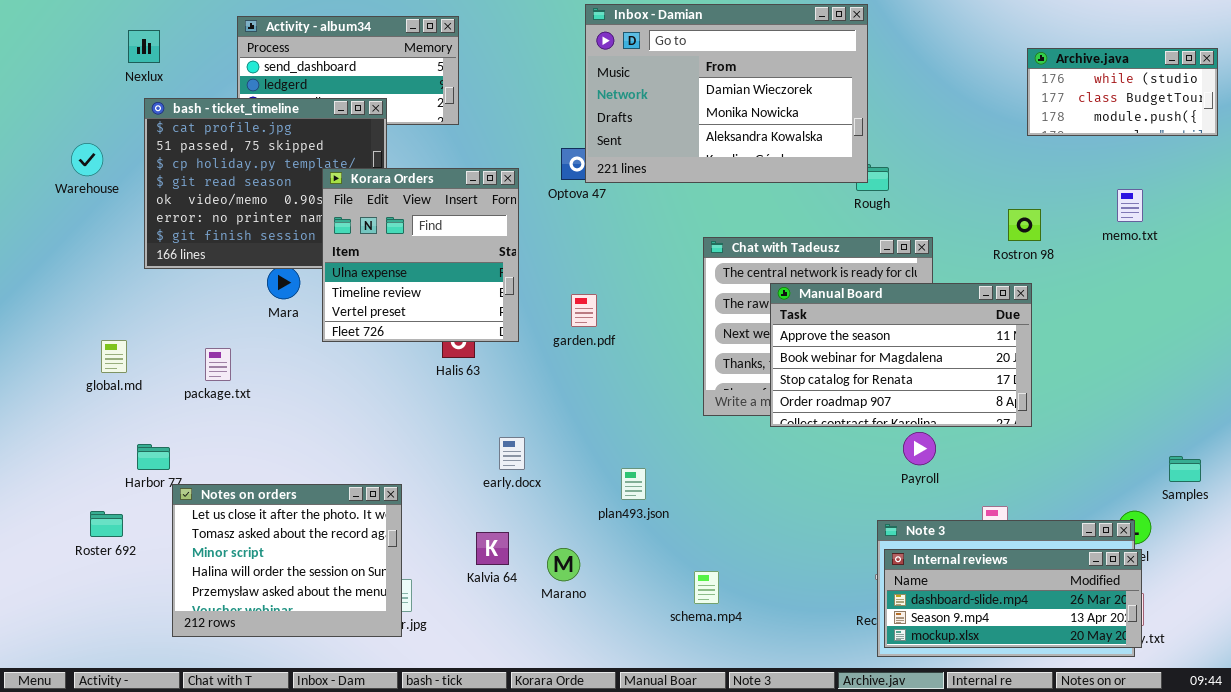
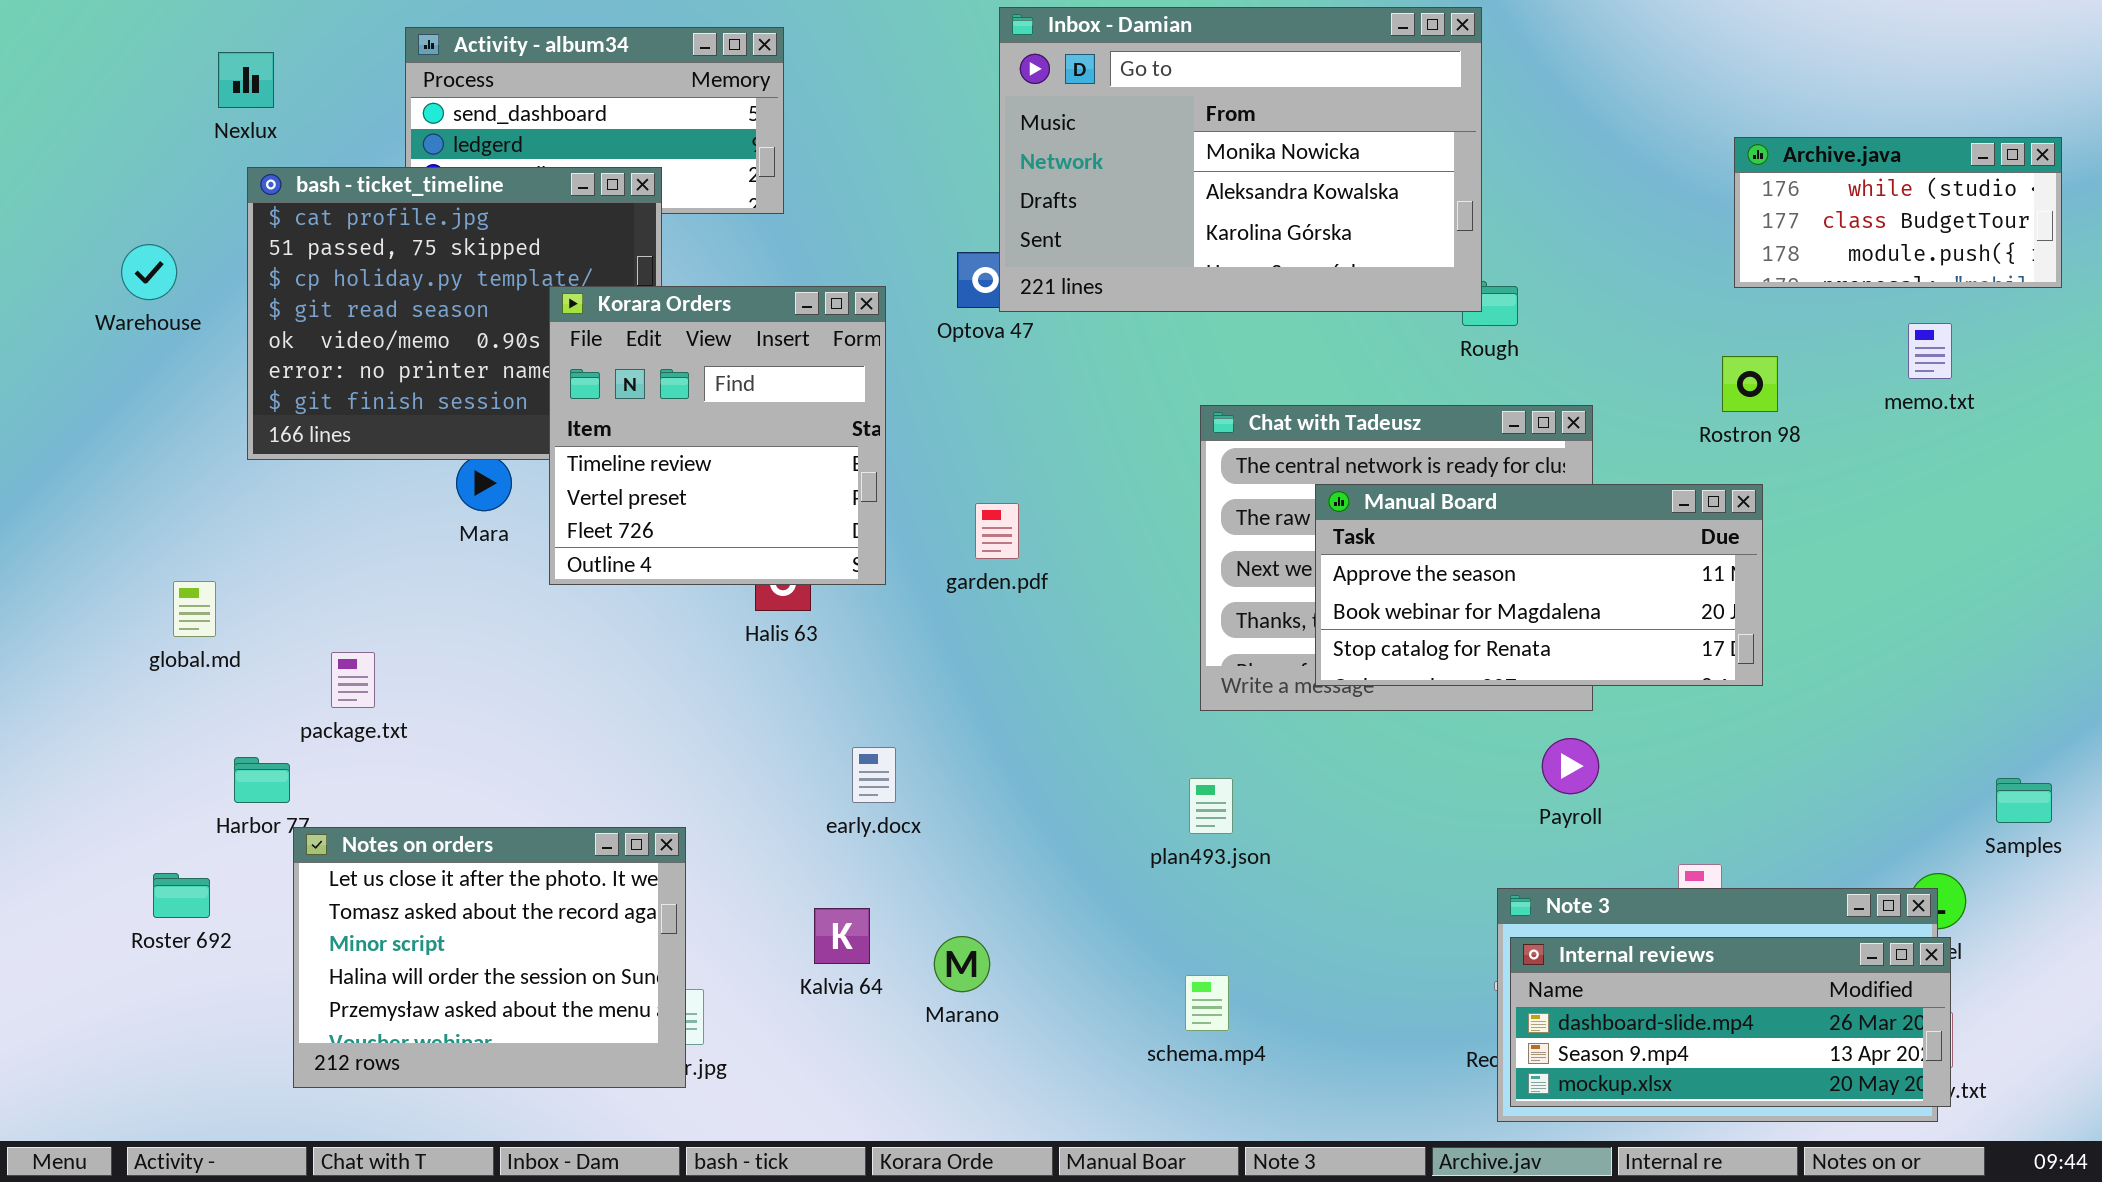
Inbox - Damian: [585,4,868,183] -> [999,7,1482,312], scrolled down 1 row
Archive.java: [1027,48,1218,136] -> [1734,137,2062,288], moved
Korara Orders: [322,168,519,342] -> [549,286,886,585], scrolled down 1 row
Manual Board: [770,283,1032,427] -> [1315,484,1763,686], resized
package.txt: [205,348,231,381] -> [331,652,375,708], moved
plan493.json: [621,468,646,500] -> [1189,778,1233,834], moved

